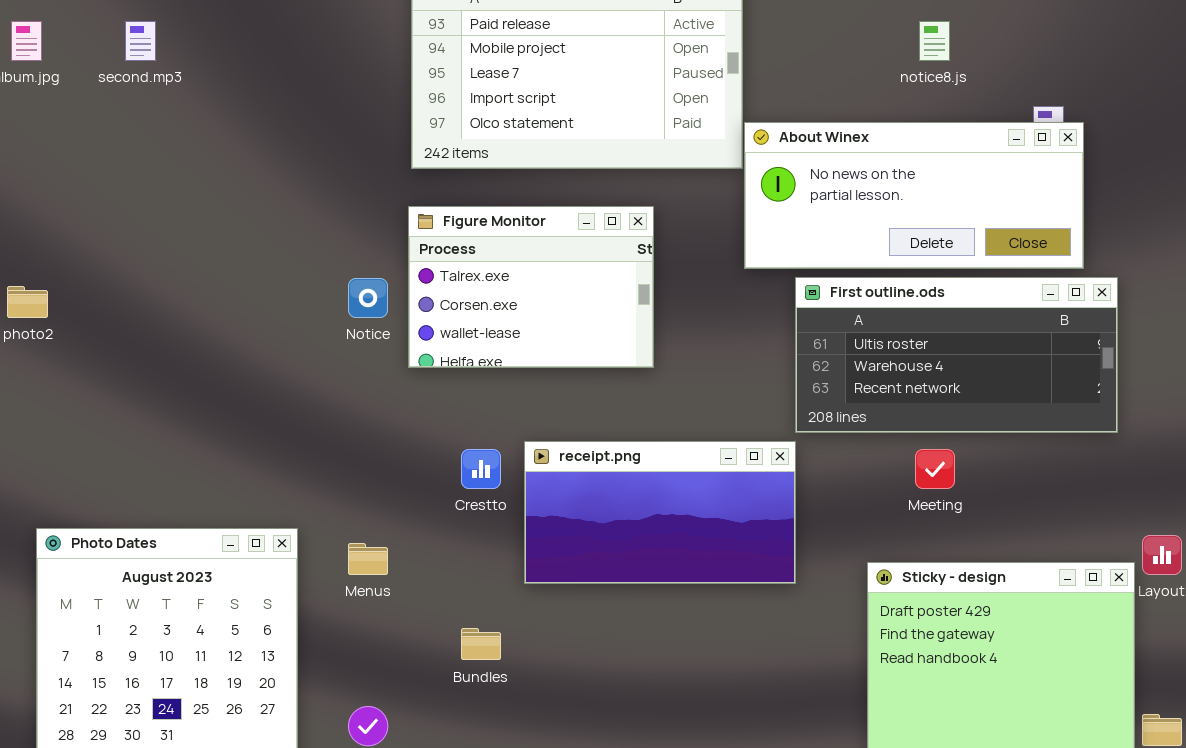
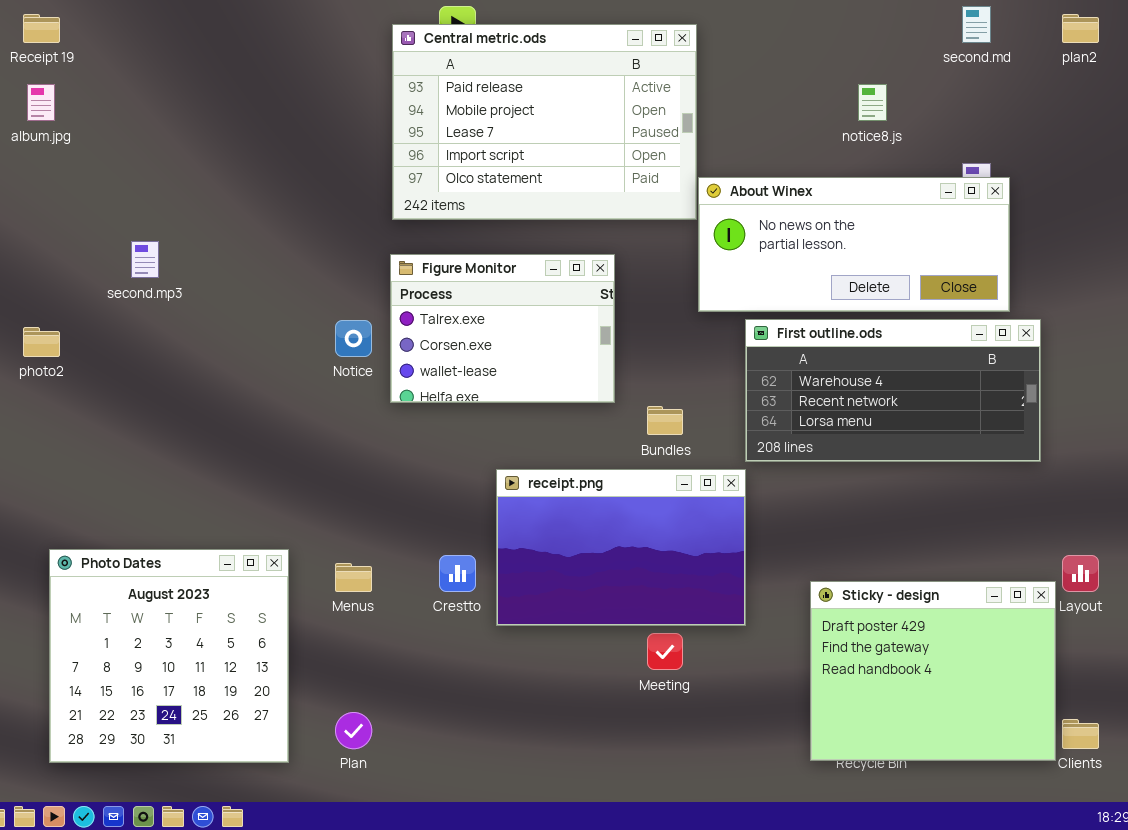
second.mp3: [125,21,156,61] -> [131,241,159,278], moved
First outline.ods: [795,277,1118,433] -> [745,319,1041,462], scrolled down 1 row
receipt.png: [524,441,796,584] -> [496,469,746,626], resized
Crestto: [461,449,501,489] -> [439,555,476,592], moved
Meeting: [915,449,955,489] -> [647,633,683,670], moved
Bundles: [461,628,501,660] -> [647,406,683,435], moved

